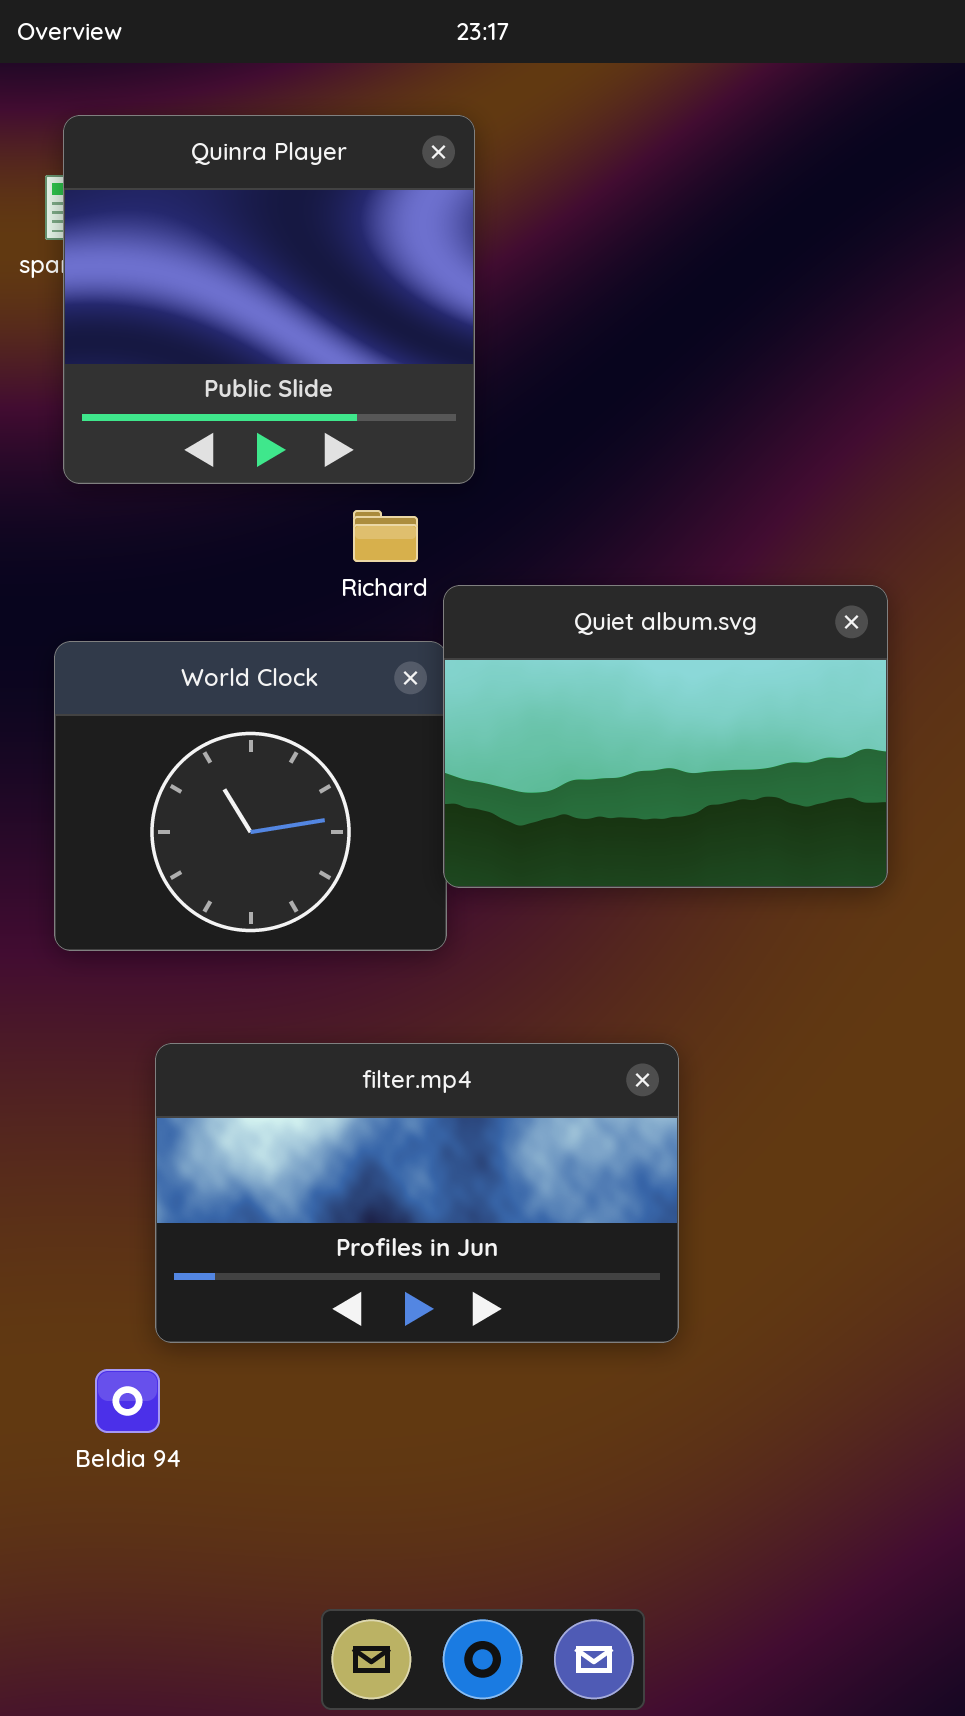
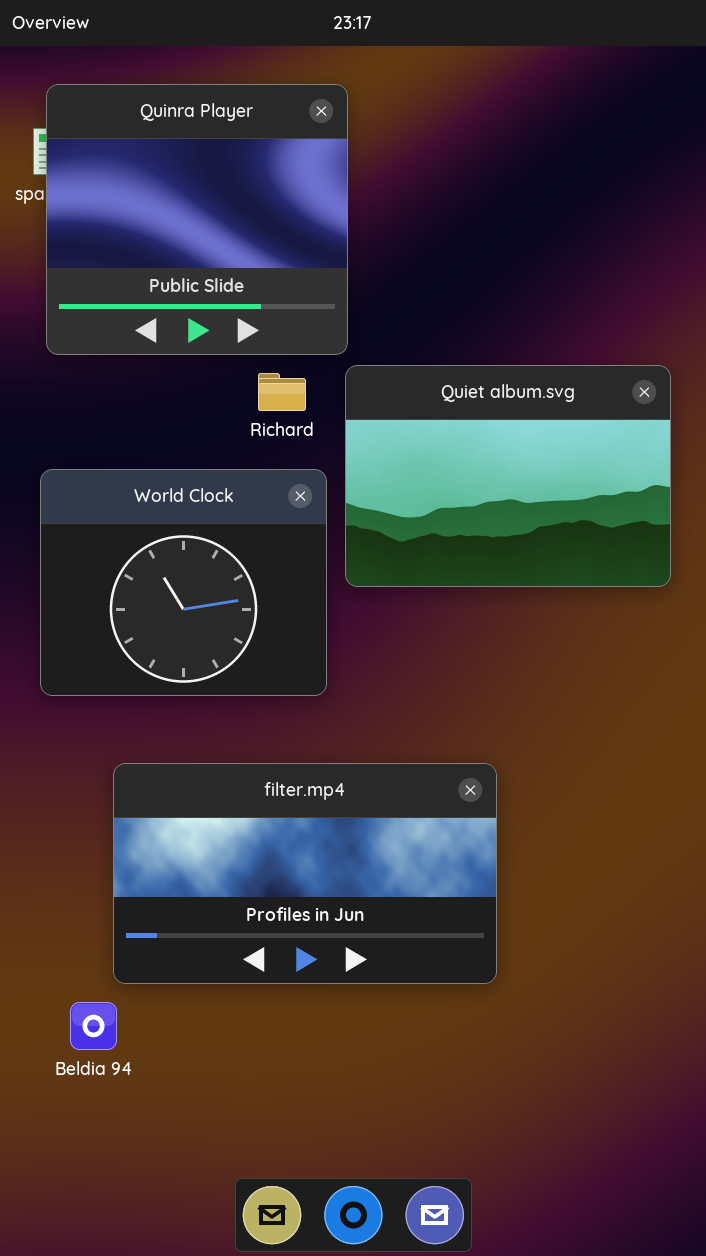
Quiet album.svg: [443,585,888,888] -> [345,365,671,587], moved

